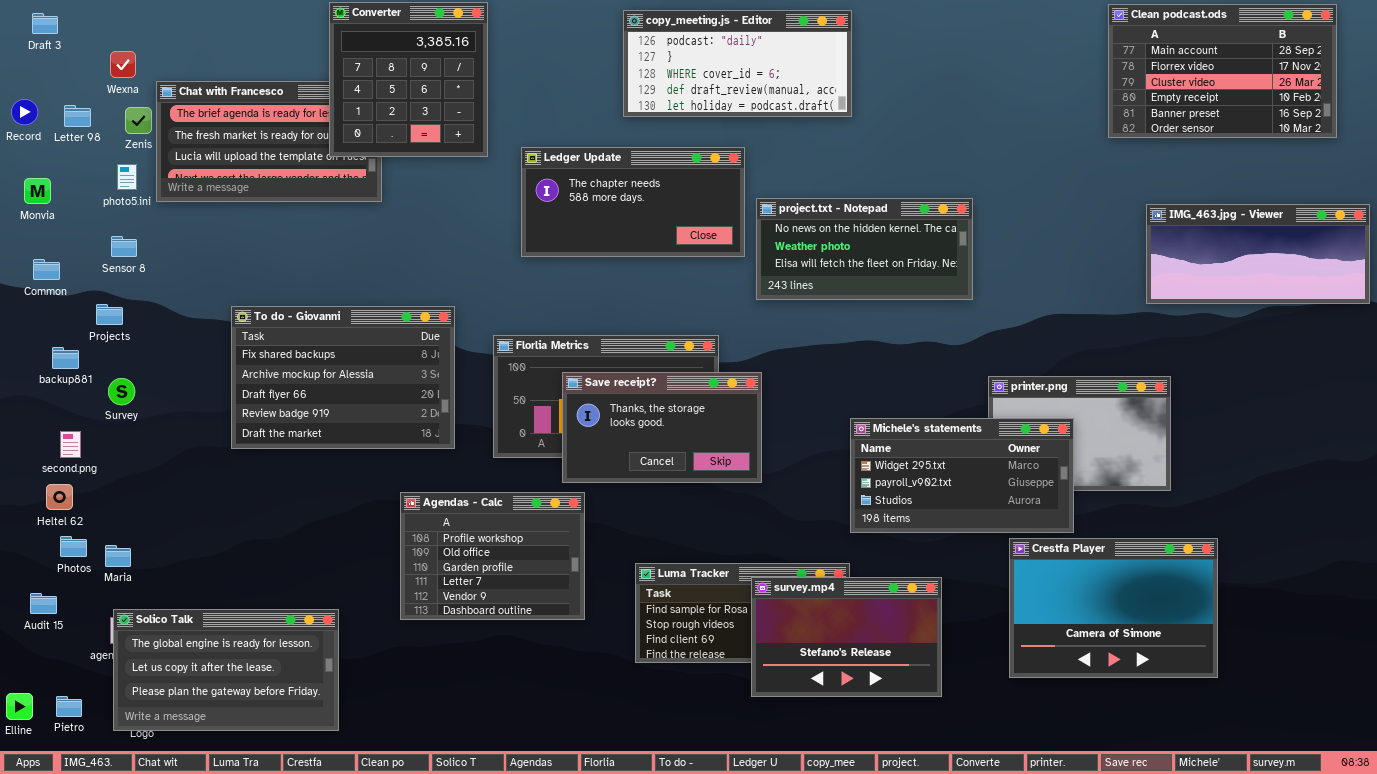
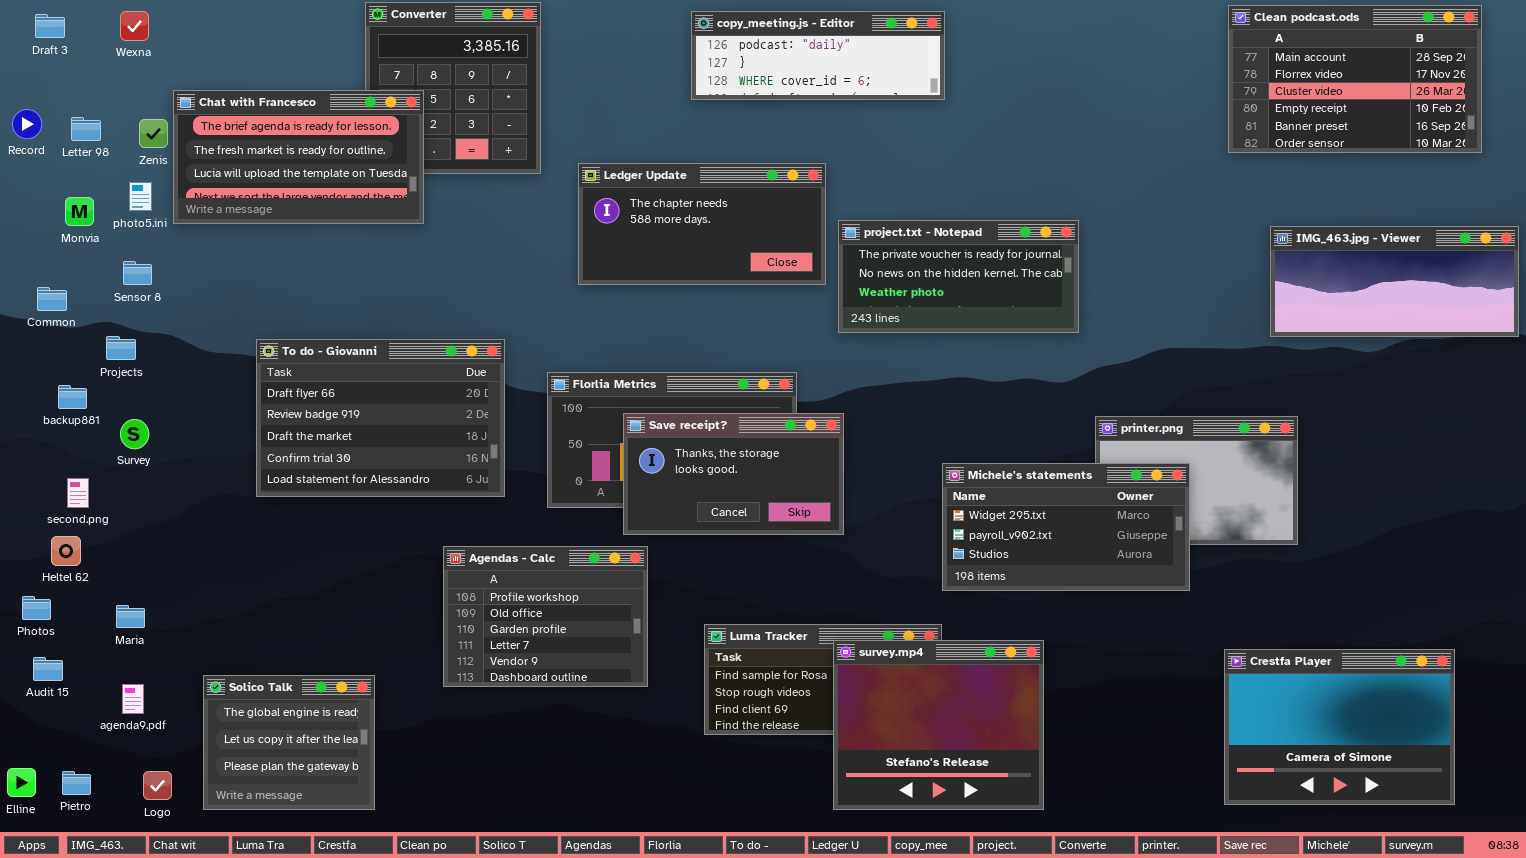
copy_meeting.js - Editor: [623,10,852,117] -> [691,11,945,100], resized
Wexna: [110,51,136,78] -> [120,11,149,41], moved
Chat with Francesco: [156,81,382,202] -> [173,90,424,224], raised
Monvia: [24,178,51,204] -> [65,197,94,226], moved
project.txt - Notepad: [756,198,973,300] -> [838,220,1079,333], scrolled up 1 row
To do - Giovanni: [231,306,455,449] -> [256,339,505,497], scrolled down 2 rows
Photos: [60,536,87,557] -> [22,596,51,620], moved
Crestfa Player: [1009,538,1218,678] -> [1224,649,1455,805], moved
survey.mp4: [751,577,942,697] -> [833,640,1044,810], resized
Solico Talk: [113,609,339,731] -> [203,675,375,810], resized

